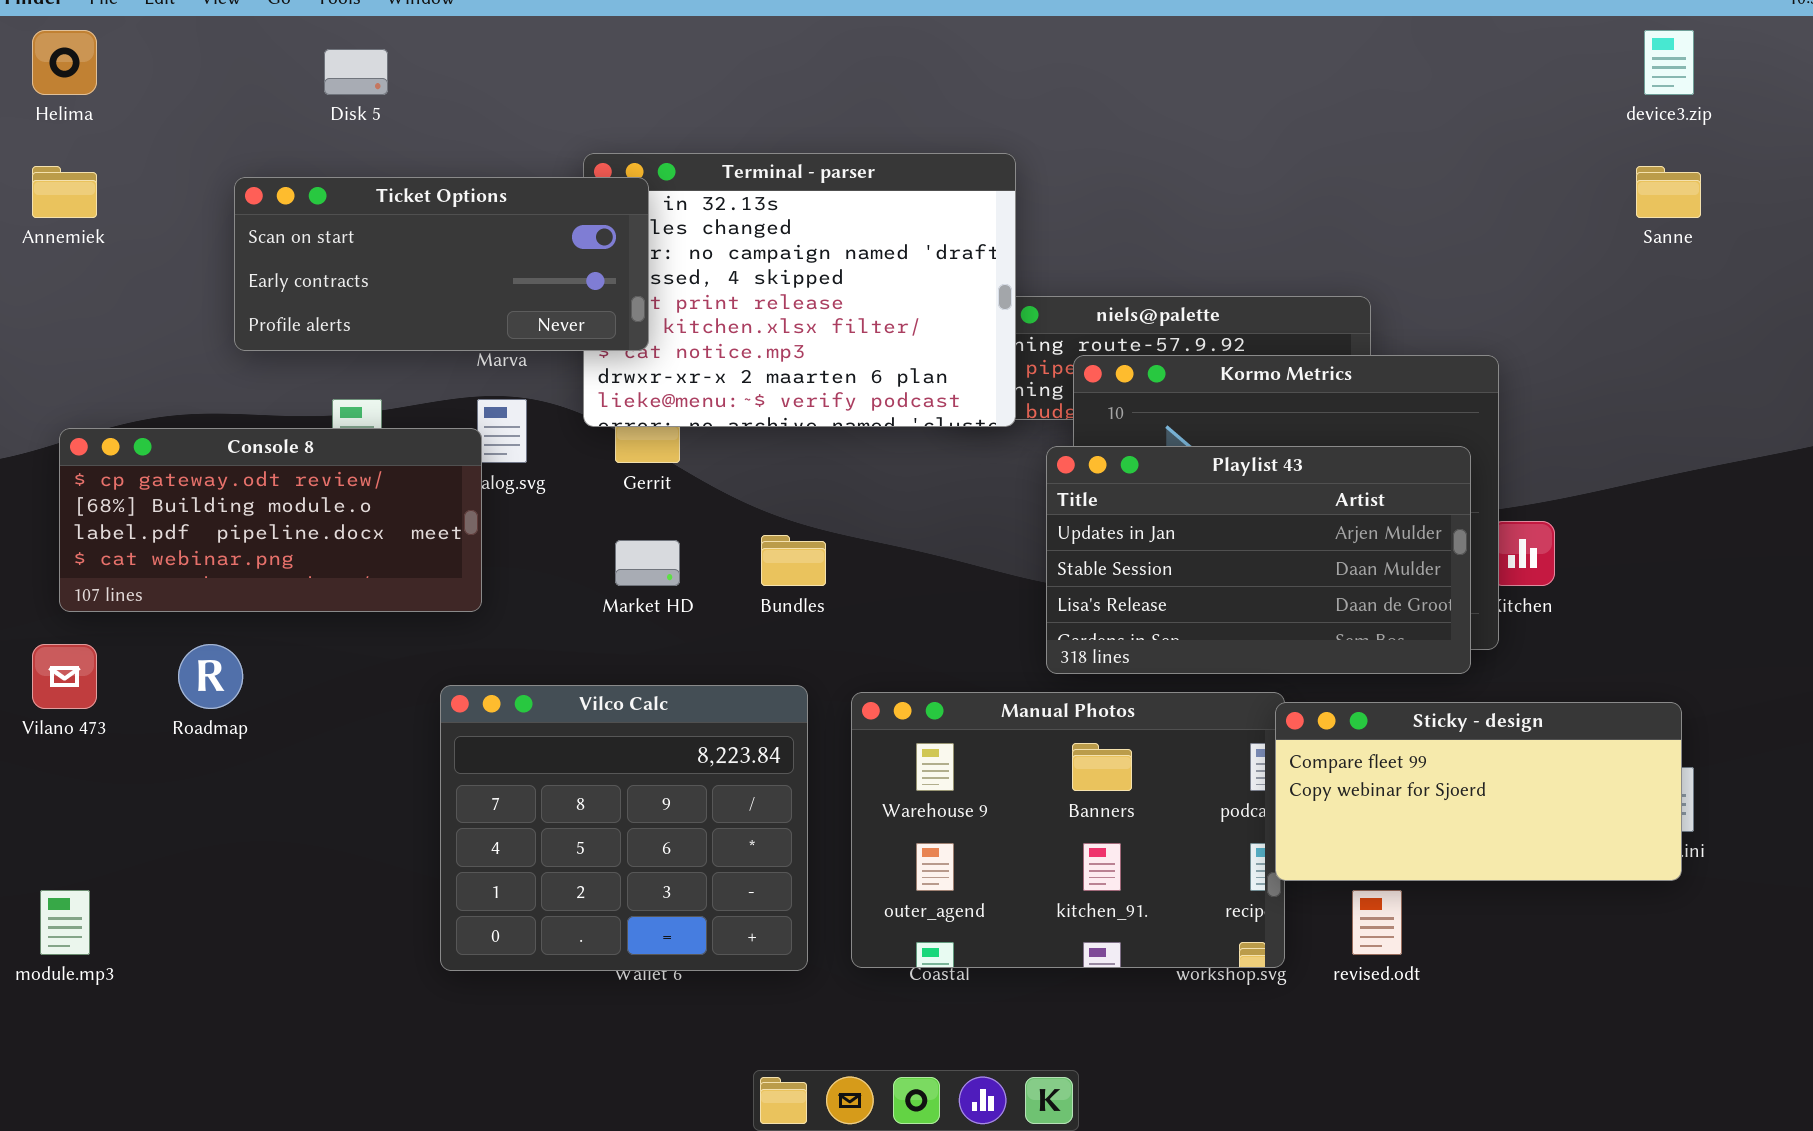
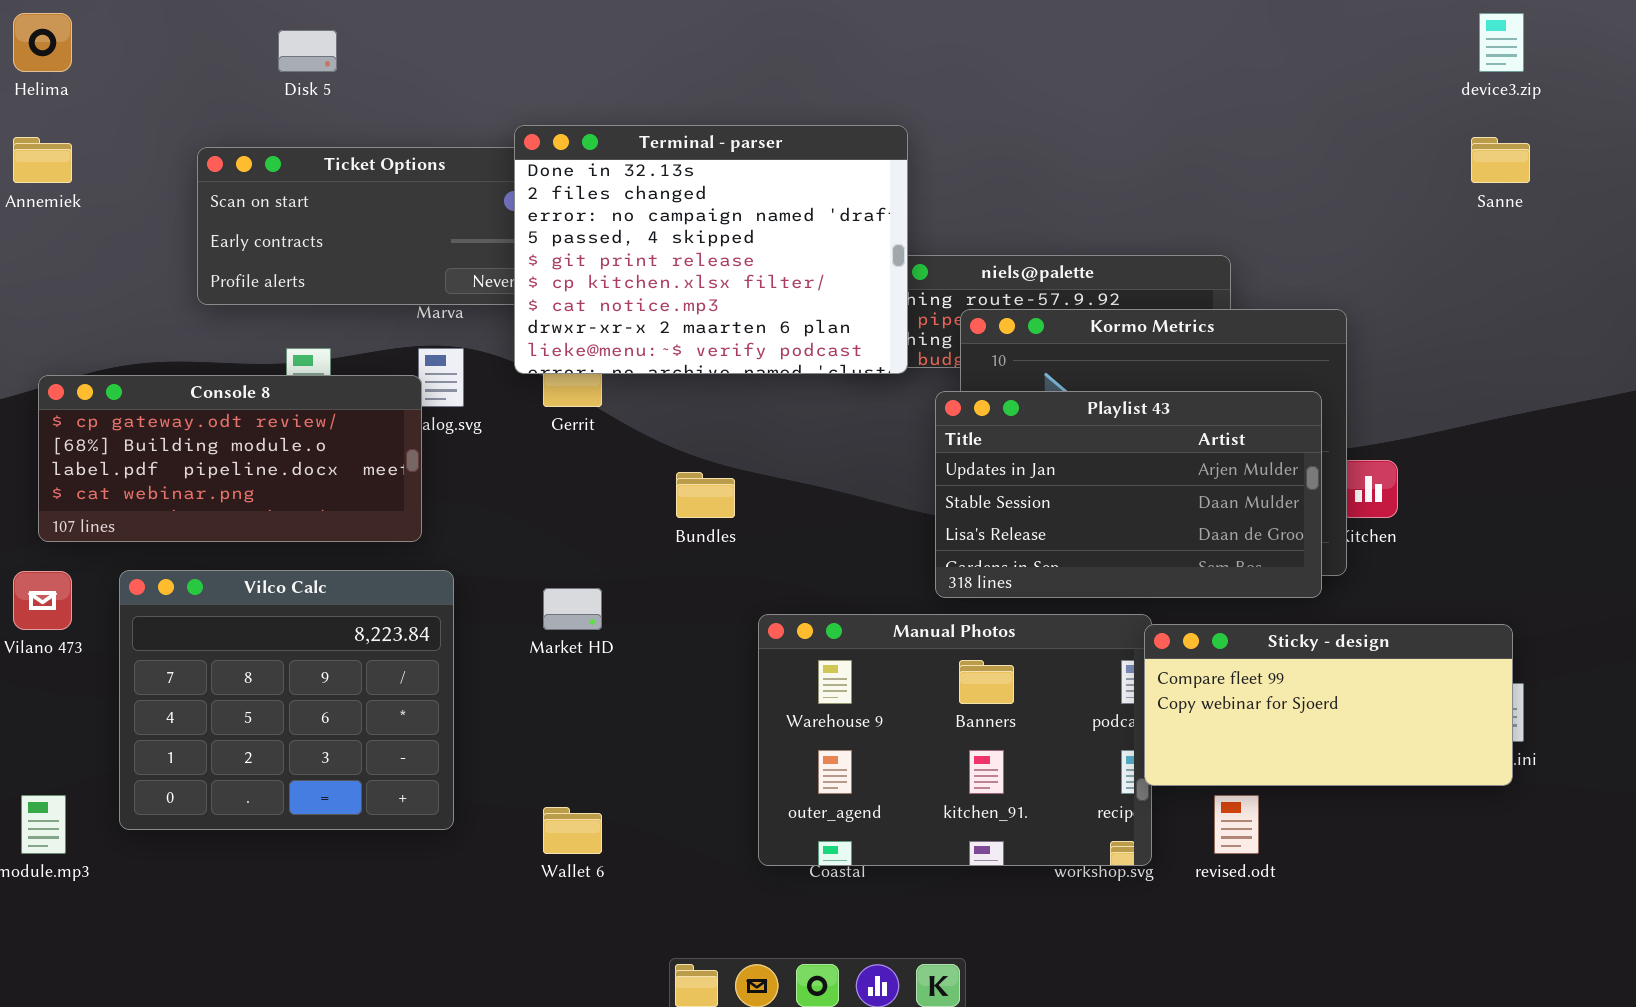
Terminal - parser: [583,153,1016,427] -> [514,125,908,374], raised
Market HD: [615,540,680,586] -> [543,588,602,630], moved
Vilco Calc: [440,685,808,971] -> [119,570,454,830], moved

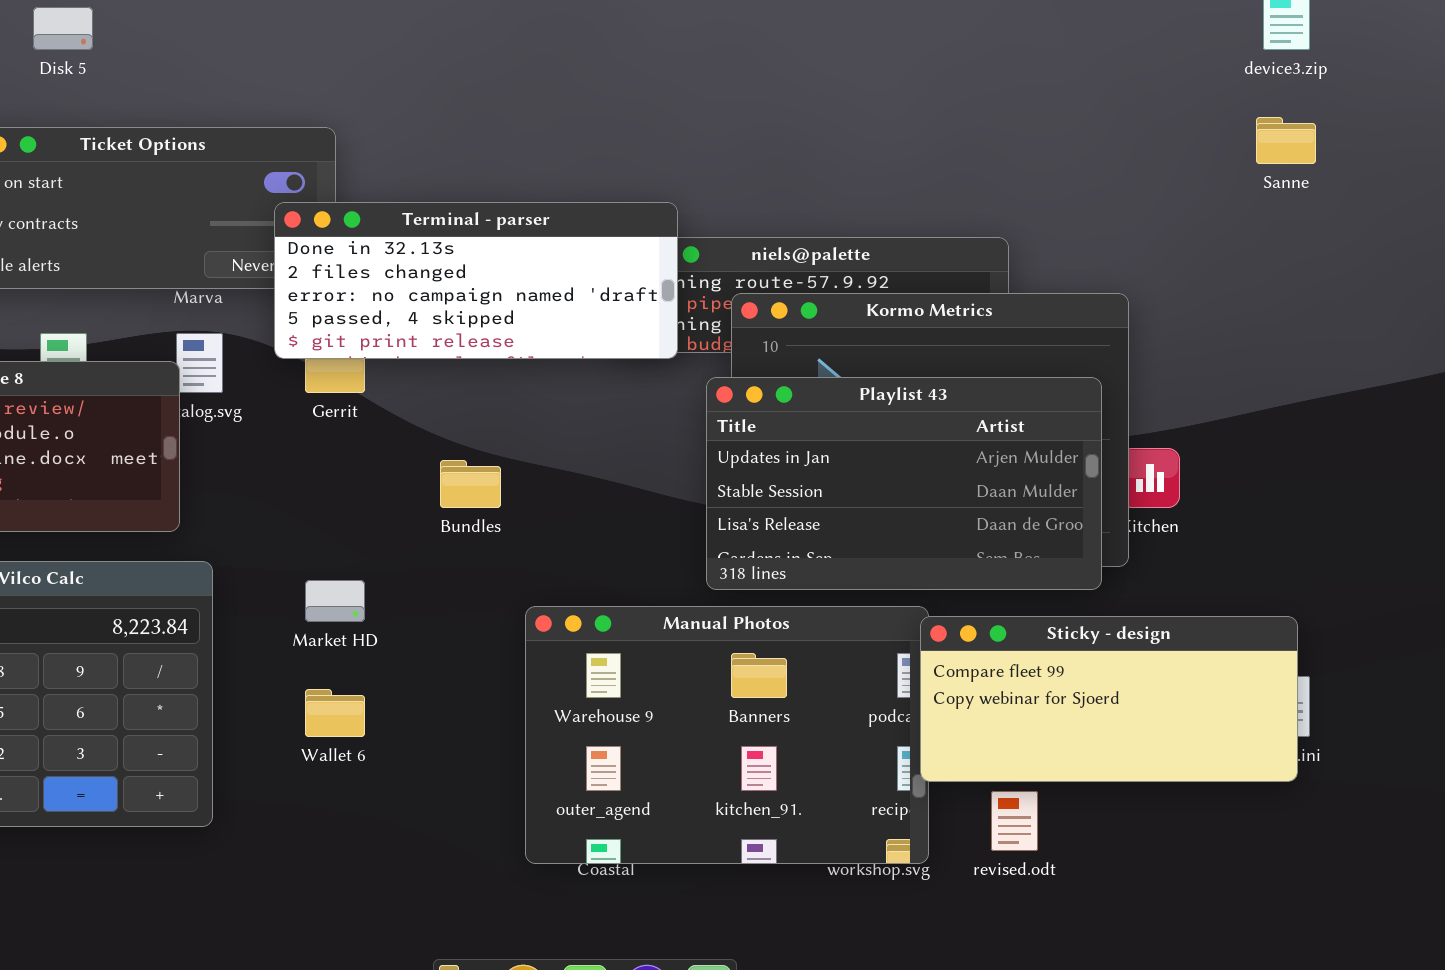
Terminal - parser: [514,125,908,374] -> [274,202,678,359], resized
Wallet 6: [543,807,602,854] -> [305,689,365,737], moved

